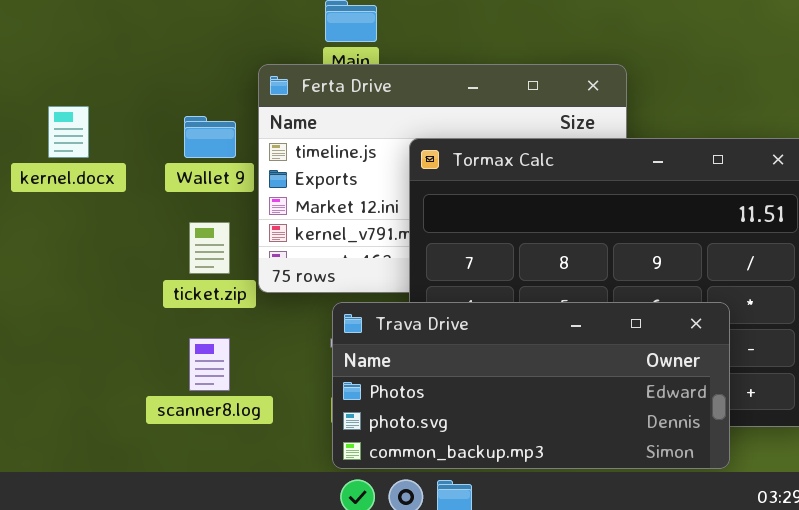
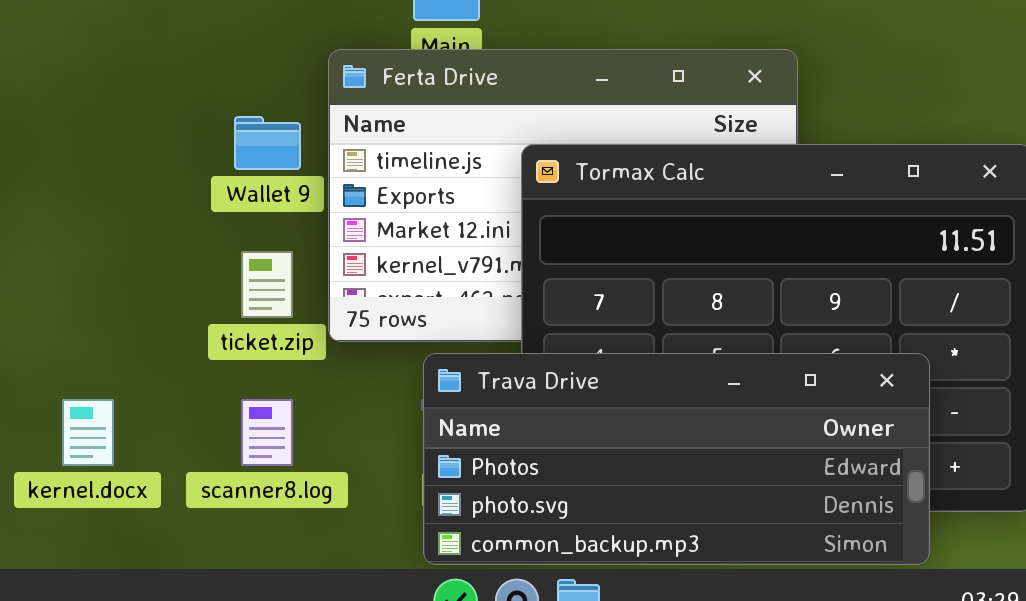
kernel.docx: [48,106,89,158] -> [62,399,114,466], moved

